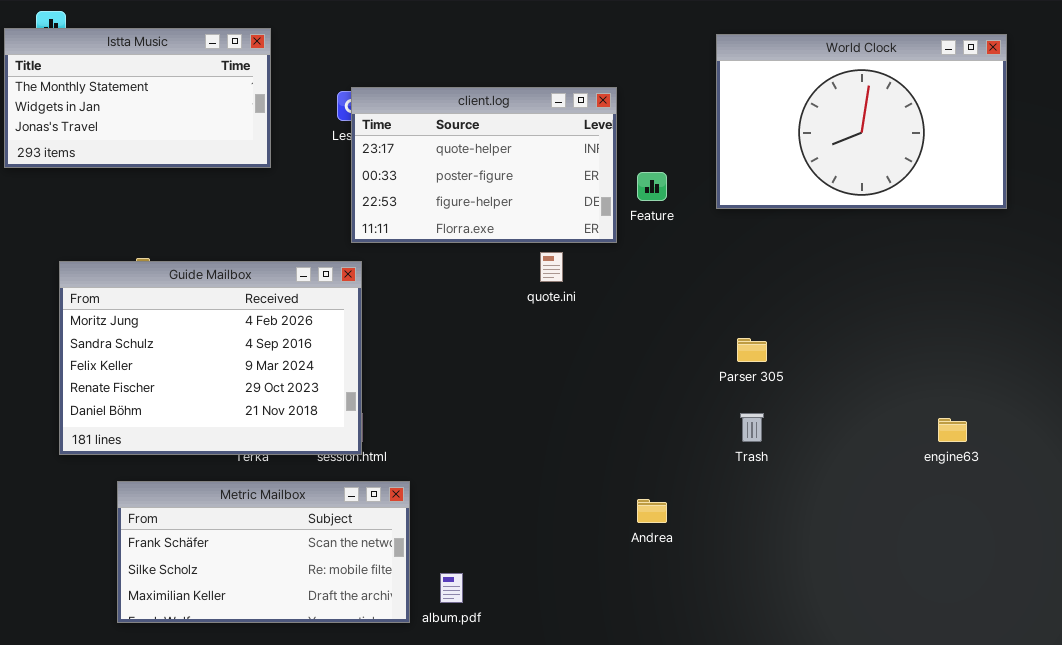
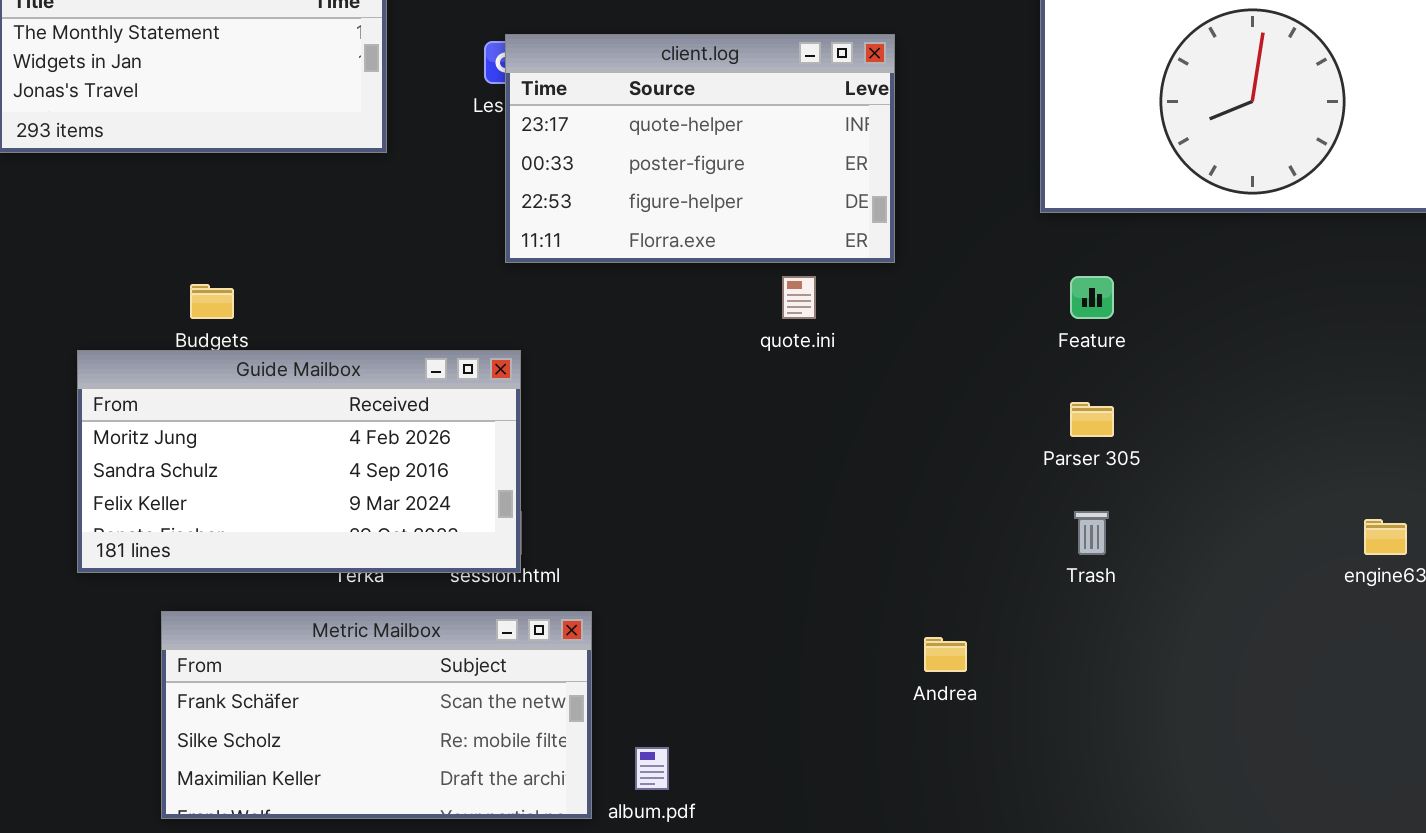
Feature: [637,172,667,201] -> [1070,276,1114,319], moved
Guide Mailbox: [59,261,362,455] -> [77,350,521,573], resized

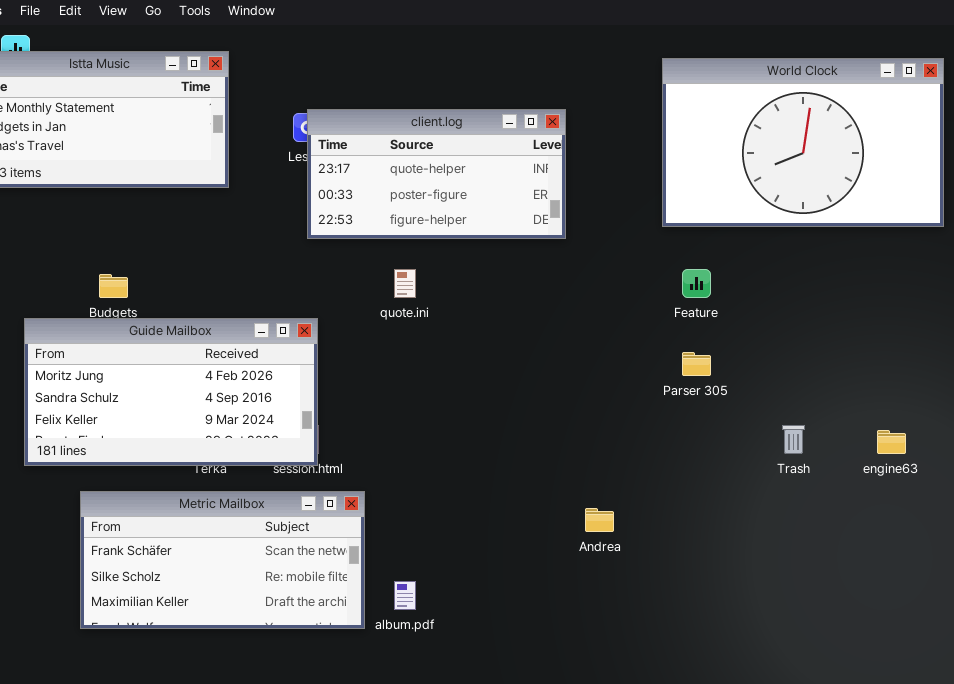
client.log: [505,34,895,263] -> [307,109,566,239], resized
quote.ini: [782,276,816,319] -> [394,269,416,298], moved
Trash: [1074,511,1109,555] -> [782,425,805,454], moved

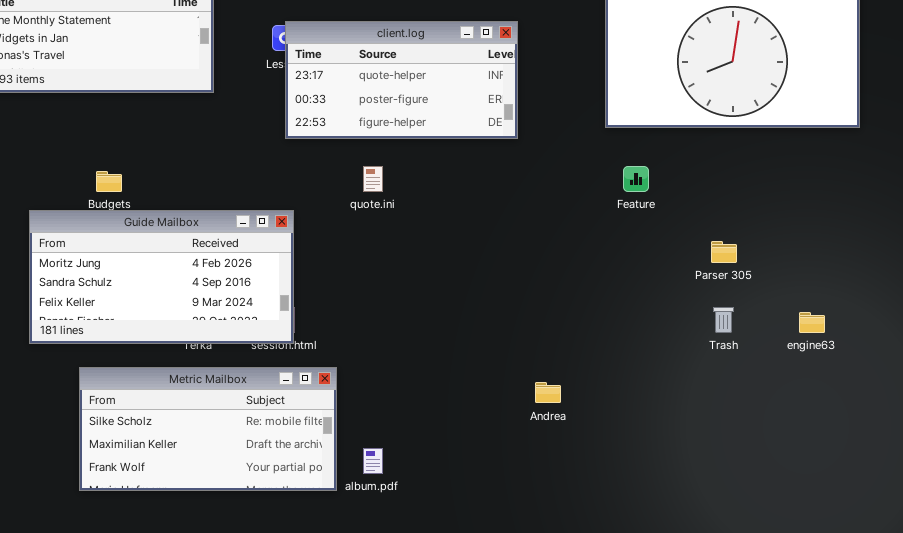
Parser 305: [682,352,711,376] -> [711,241,737,263], moved
Metric Mailbox: [80,491,365,629] -> [79,367,337,491], scrolled down 1 row

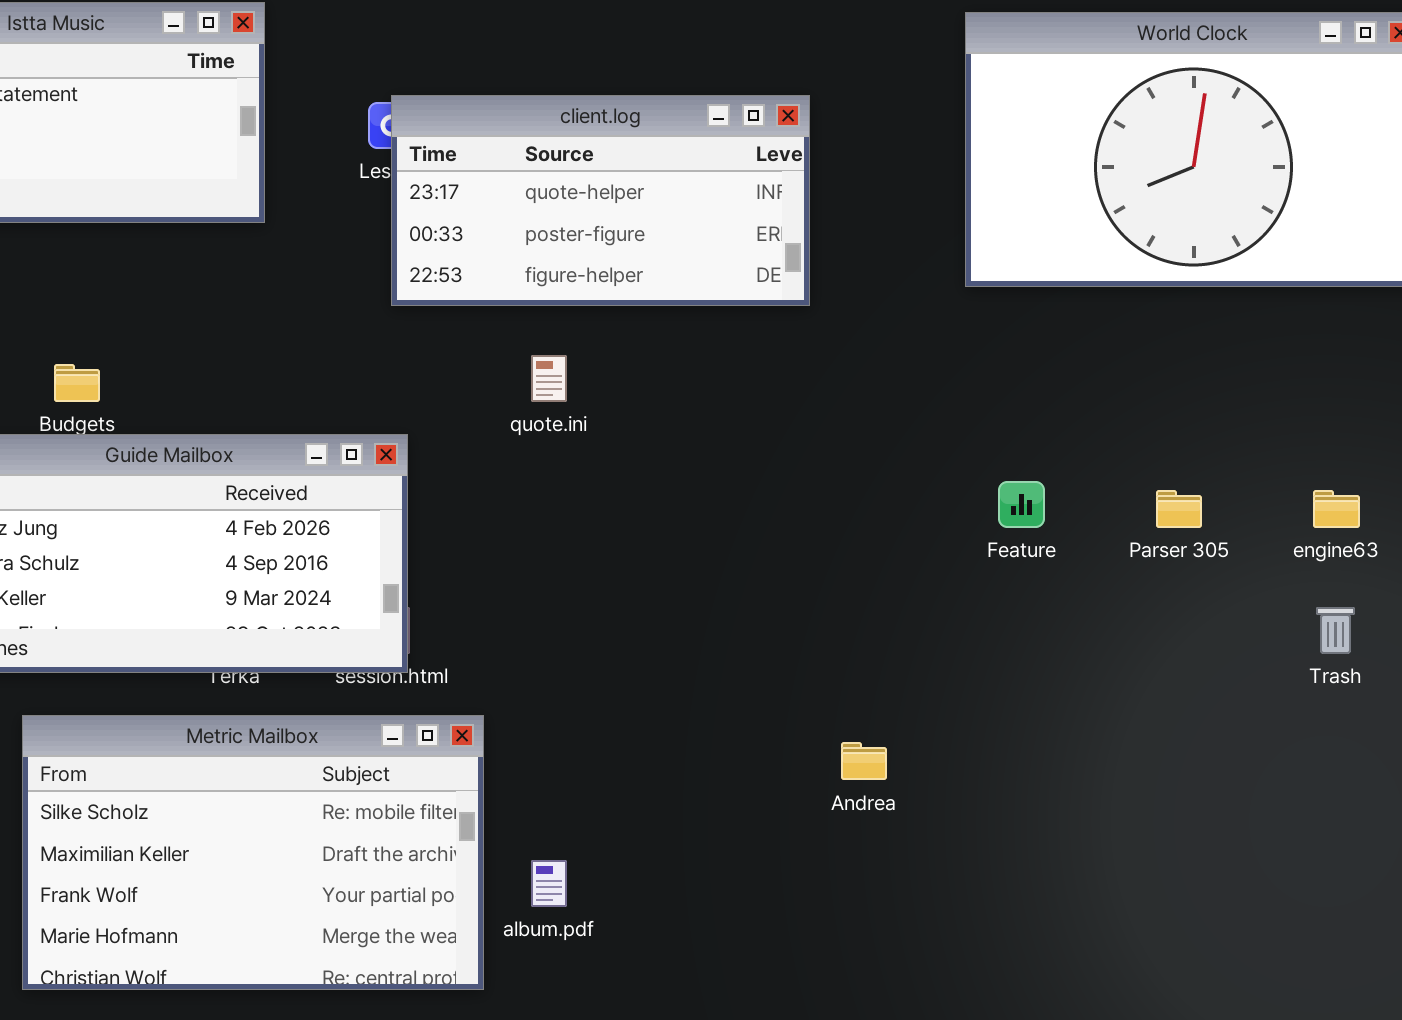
Feature: [623,166,649,192] -> [998,481,1045,528], moved
Trash: [713,307,734,333] -> [1316,607,1355,654], moved
engine63: [799,312,825,333] -> [1313,490,1360,528], moved
Metric Mailbox: [79,367,337,491] -> [22,715,484,990], resized

